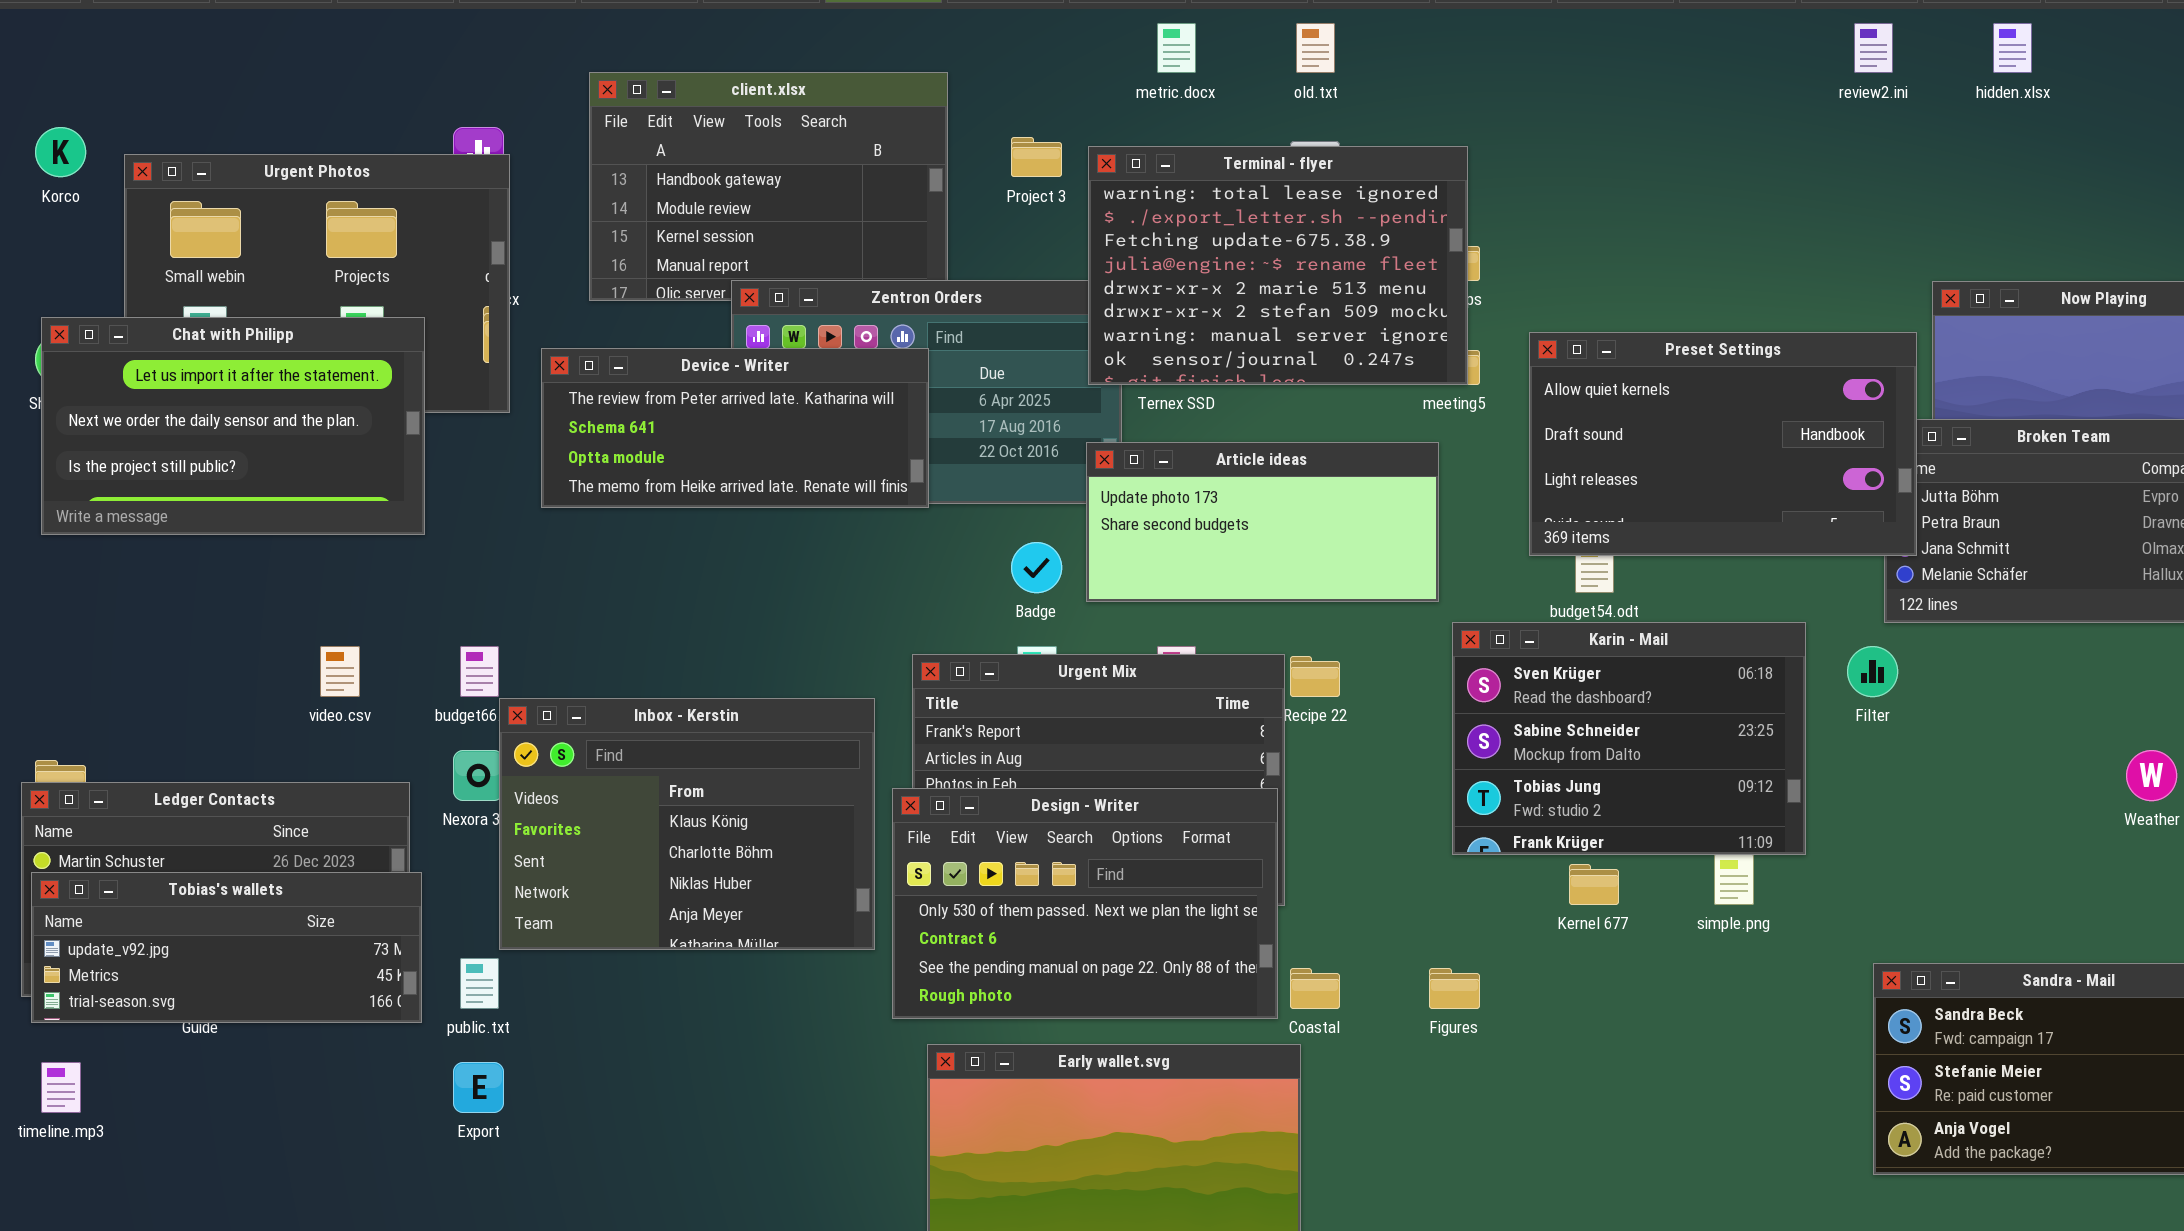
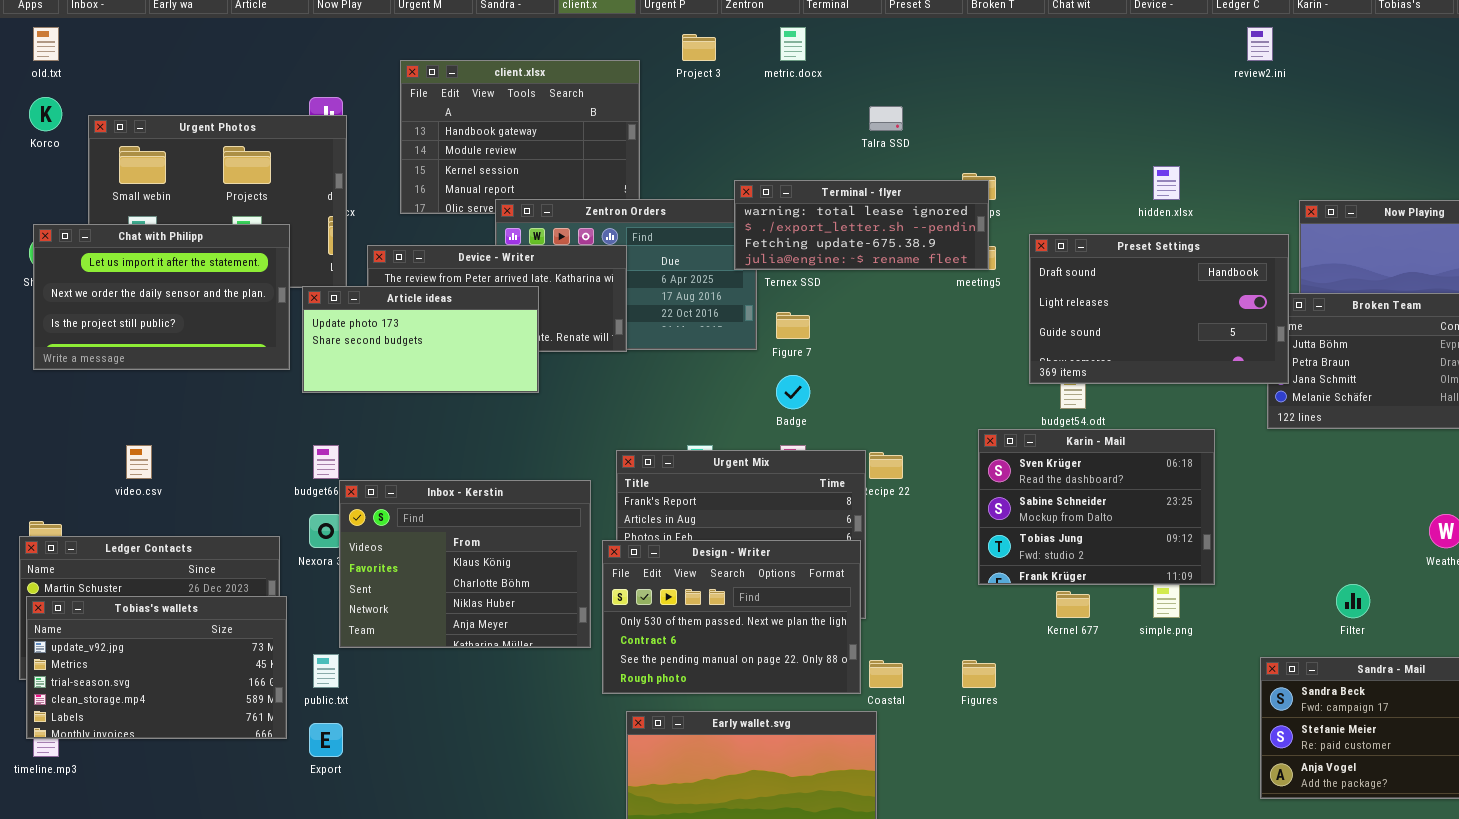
old.txt: [1296,23,1335,73] -> [33,27,59,61], moved
hidden.xlsx: [1993,23,2032,73] -> [1153,166,1180,200], moved
Project 3: [1011,137,1062,177] -> [682,34,716,61], moved
Terminal - flyer: [1088,146,1468,385] -> [734,180,989,270], resized
Preset Settings: [1529,332,1917,556] -> [1029,234,1289,384], scrolled down 1 row
Article ideas: [1086,442,1439,602] -> [302,286,539,393], moved
Badge: [1011,542,1062,593] -> [776,375,810,409], moved
video.csv: [320,646,360,697] -> [126,445,152,479], moved
Filter: [1847,646,1898,697] -> [1336,584,1370,618], moved
Tobias's wallets: [31,872,422,1023] -> [26,596,287,739], resized

